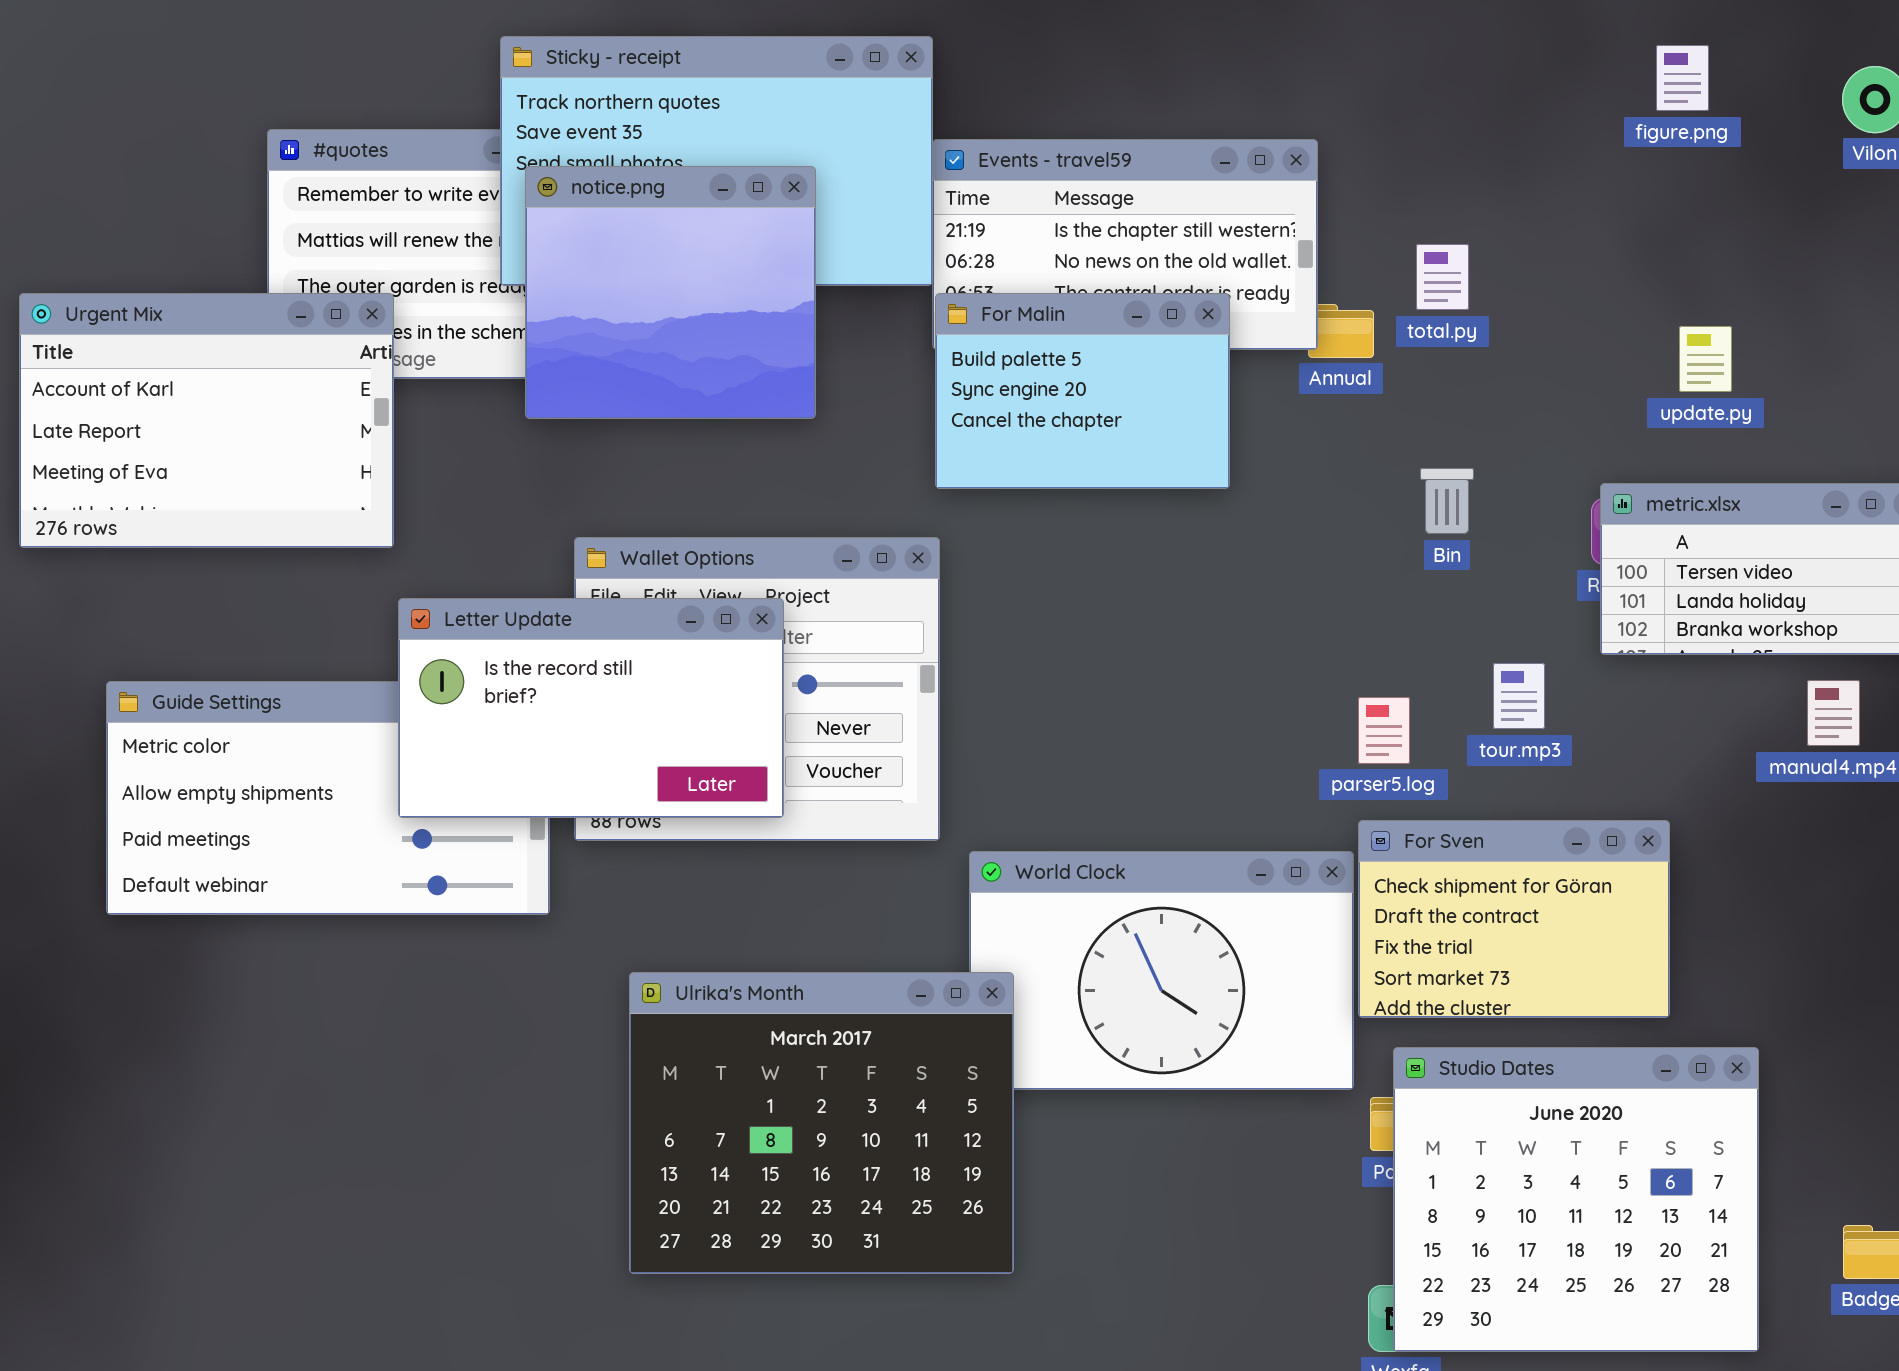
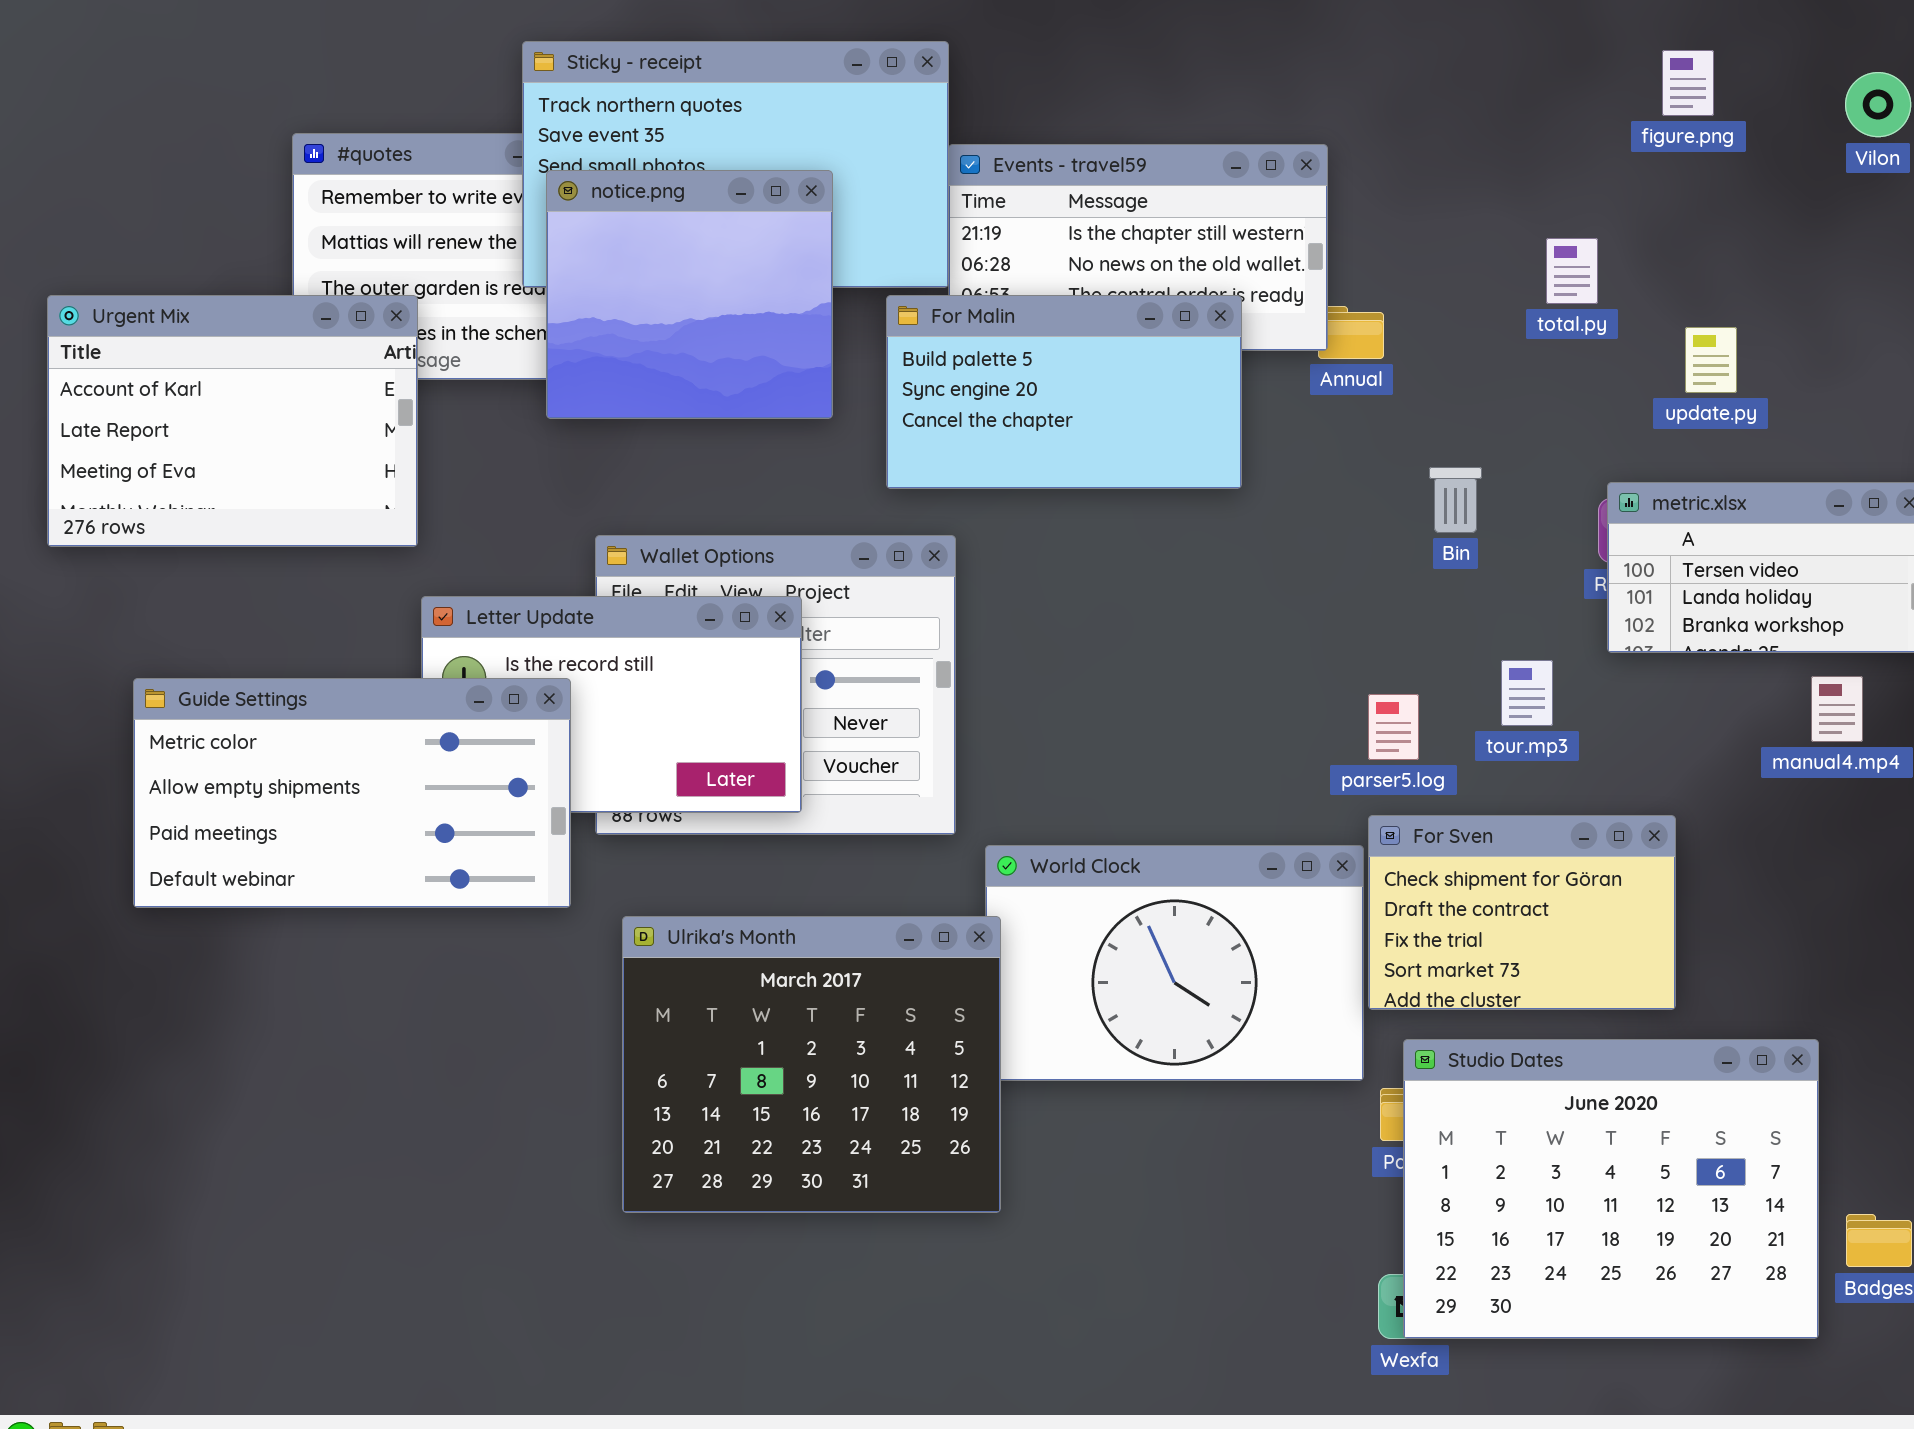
total.py: [1416,244,1469,310] -> [1546,238,1598,304], moved
For Malin: [935,293,1230,489] -> [886,295,1242,489], resized
Guide Settings: [106,681,550,915] -> [133,678,571,908], raised
Ulrika's Month: [629,972,1014,1274] -> [622,916,1001,1213], moved
Studio Dates: [1393,1047,1759,1352] -> [1403,1039,1819,1339], resized

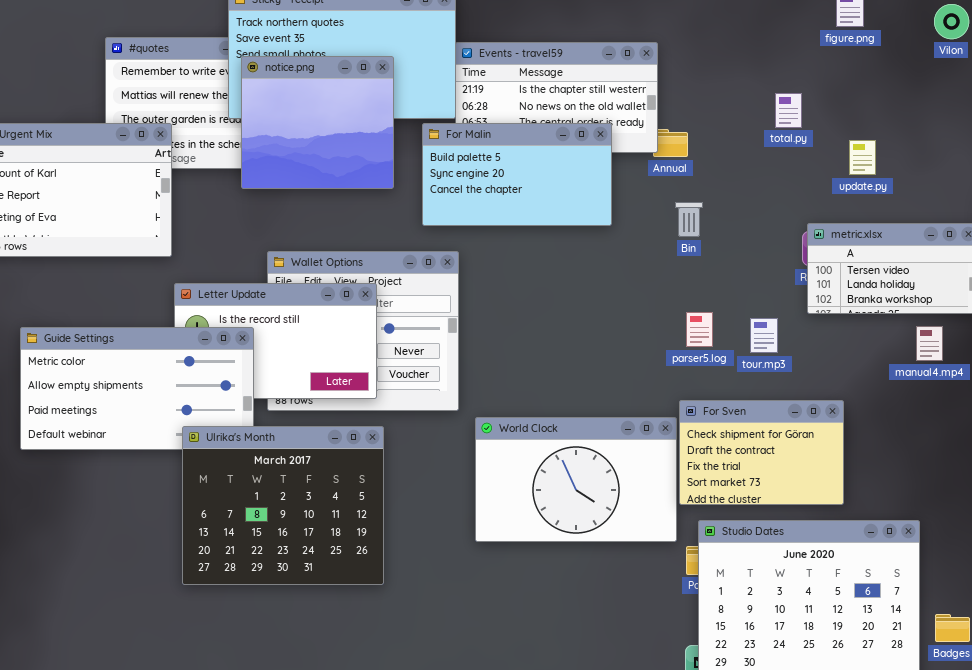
Bin: [1429,467,1482,533] -> [675,202,703,237], moved
parser5.log: [1368,694,1419,760] -> [686,312,713,347], moved
Ulrika's Month: [622,916,1001,1213] -> [182,426,384,585], moved

